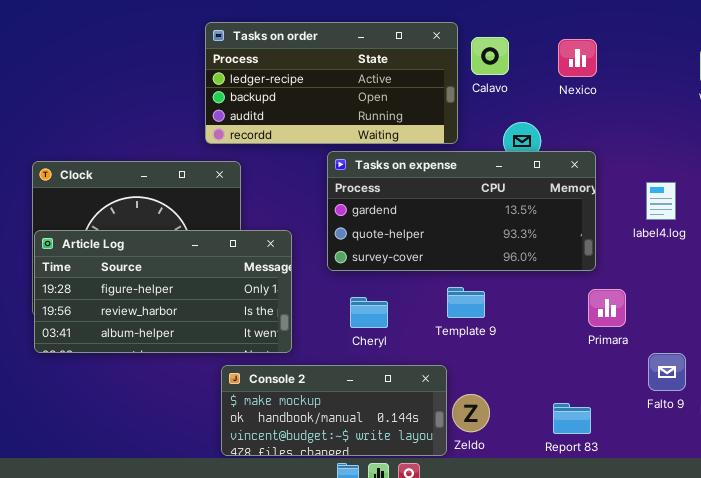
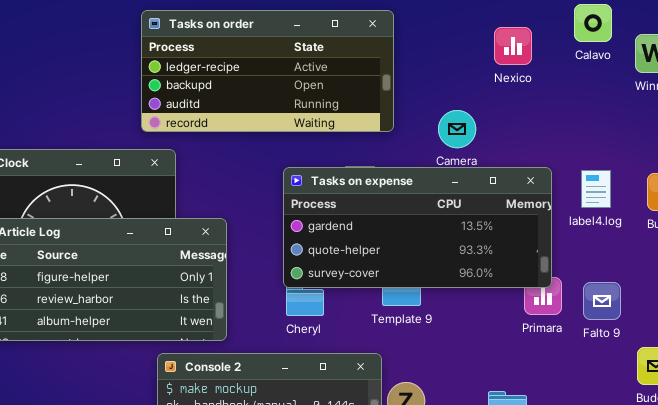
Calavo: [471,37,509,75] -> [574,4,612,42], moved
Tasks on expense: [327,151,596,271] -> [283,167,552,288], moved
Falto 9: [648,353,686,391] -> [583,282,621,320], moved

